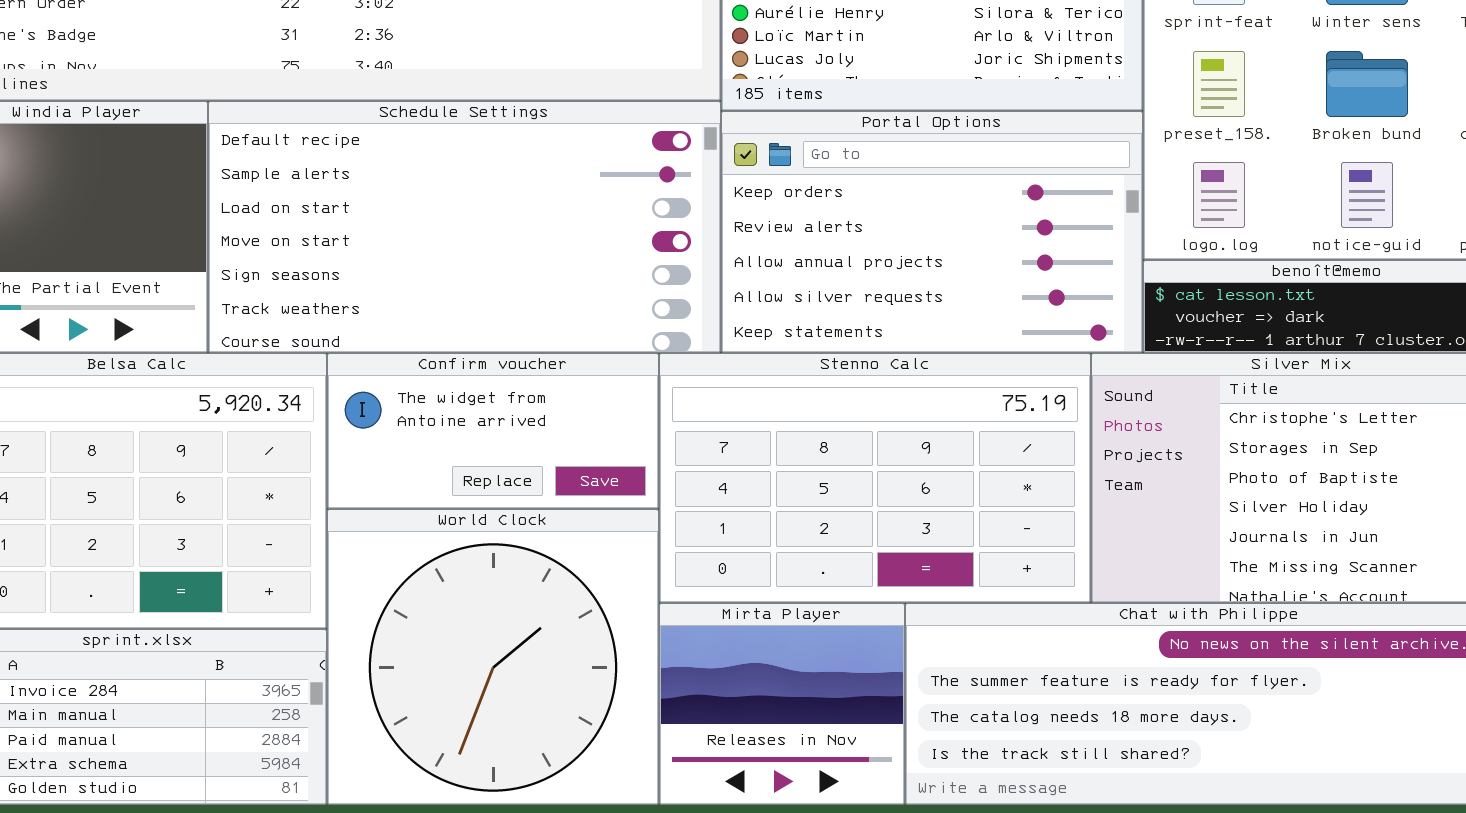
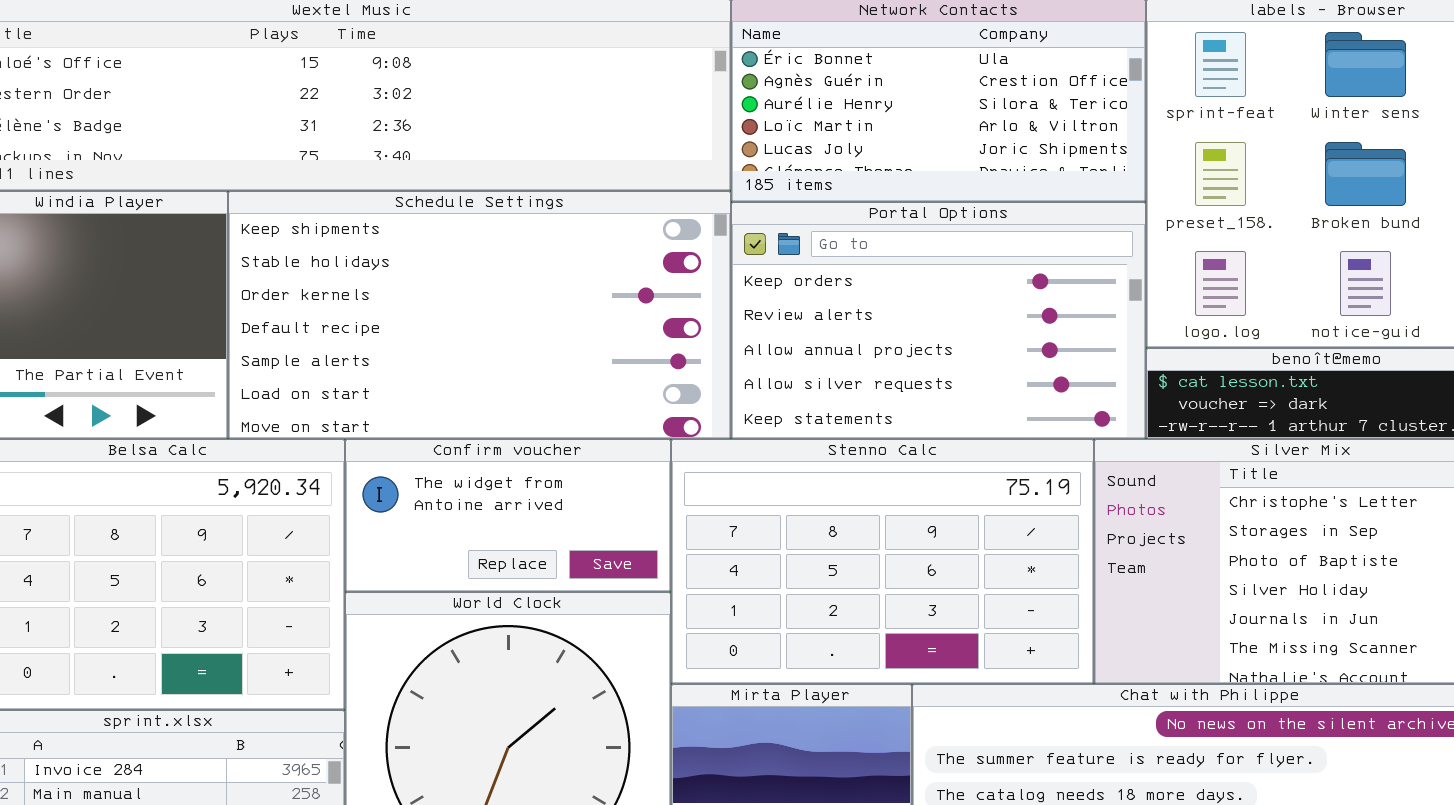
Schedule Settings: [208,101,721,353] -> [228,191,731,439], scrolled up 3 rows

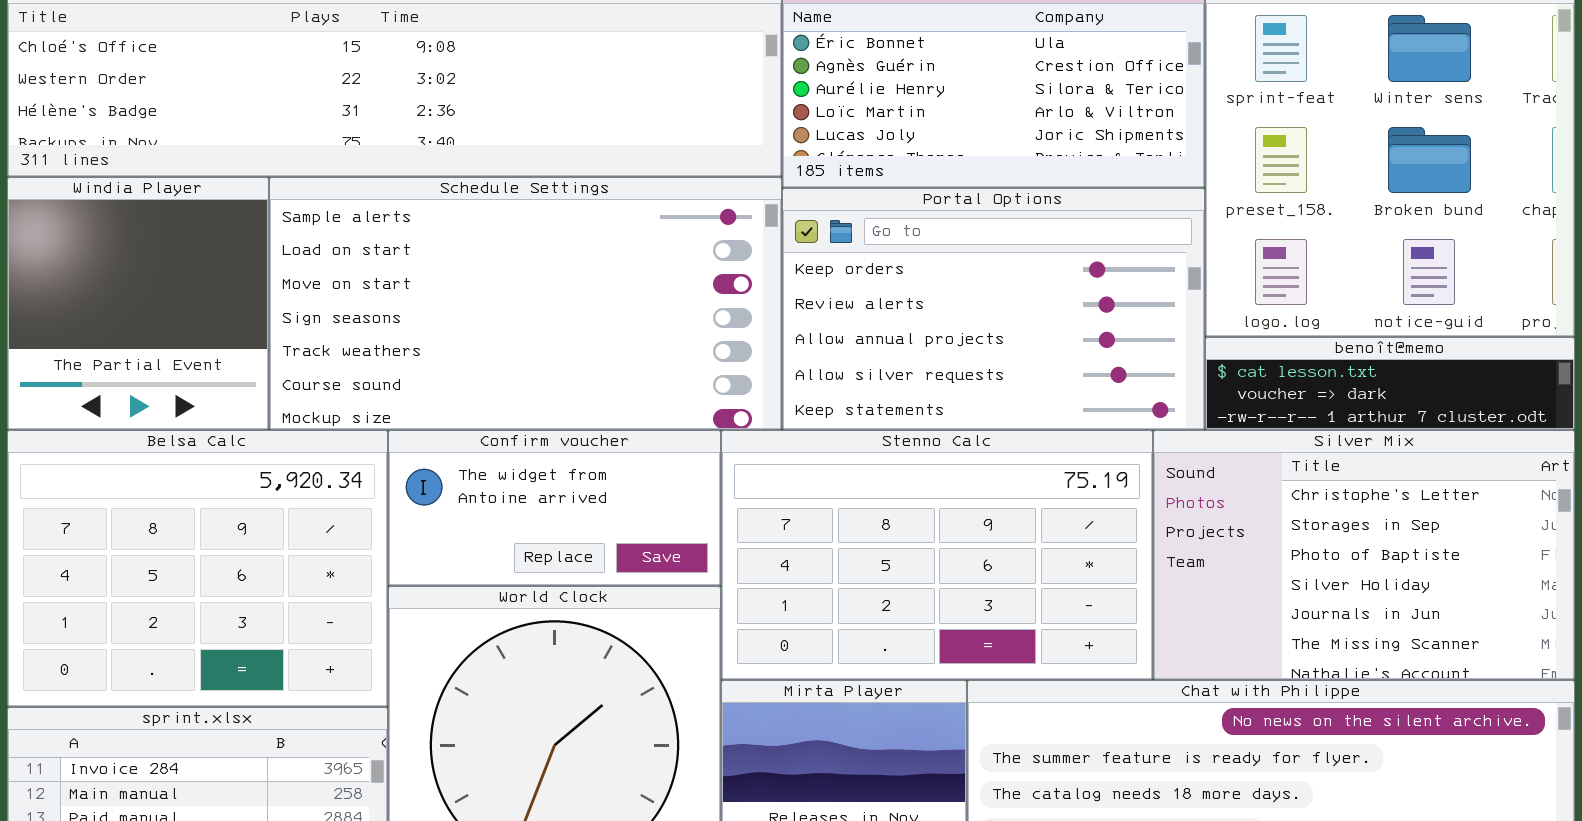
Schedule Settings: [228,191,731,439] -> [269,177,782,430], scrolled down 4 rows

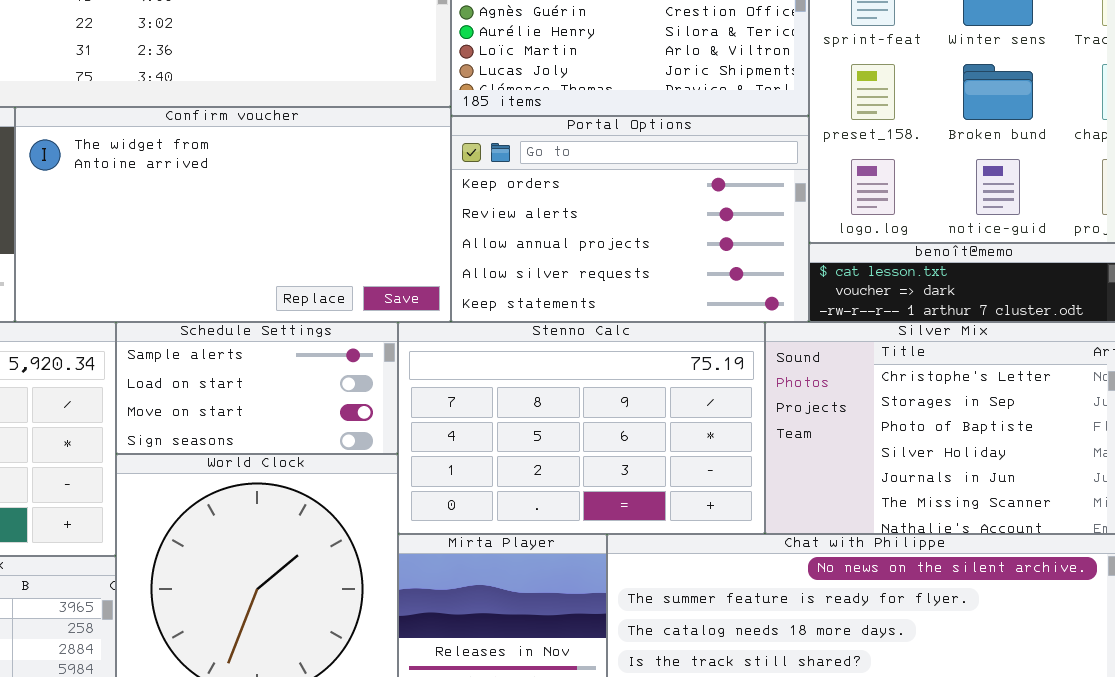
Schedule Settings: [269,177,782,430] -> [116,322,398,454], moved, resized
Confirm voucher: [388,430,721,586] -> [15,107,451,322], moved, resized

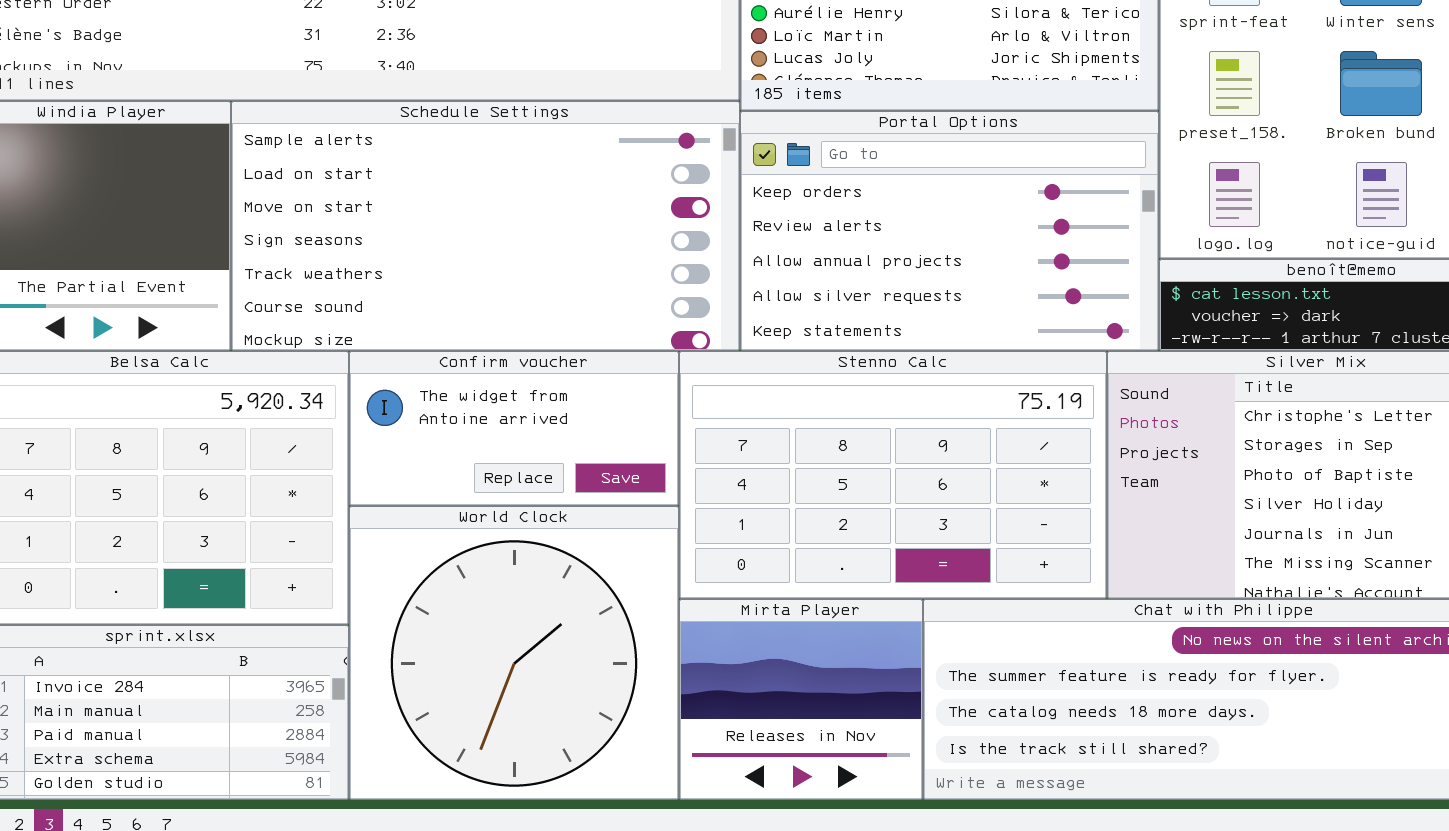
Confirm voucher: [15,107,451,322] -> [349,351,679,506], moved, resized
Schedule Settings: [116,322,398,454] -> [231,101,740,351], moved, resized

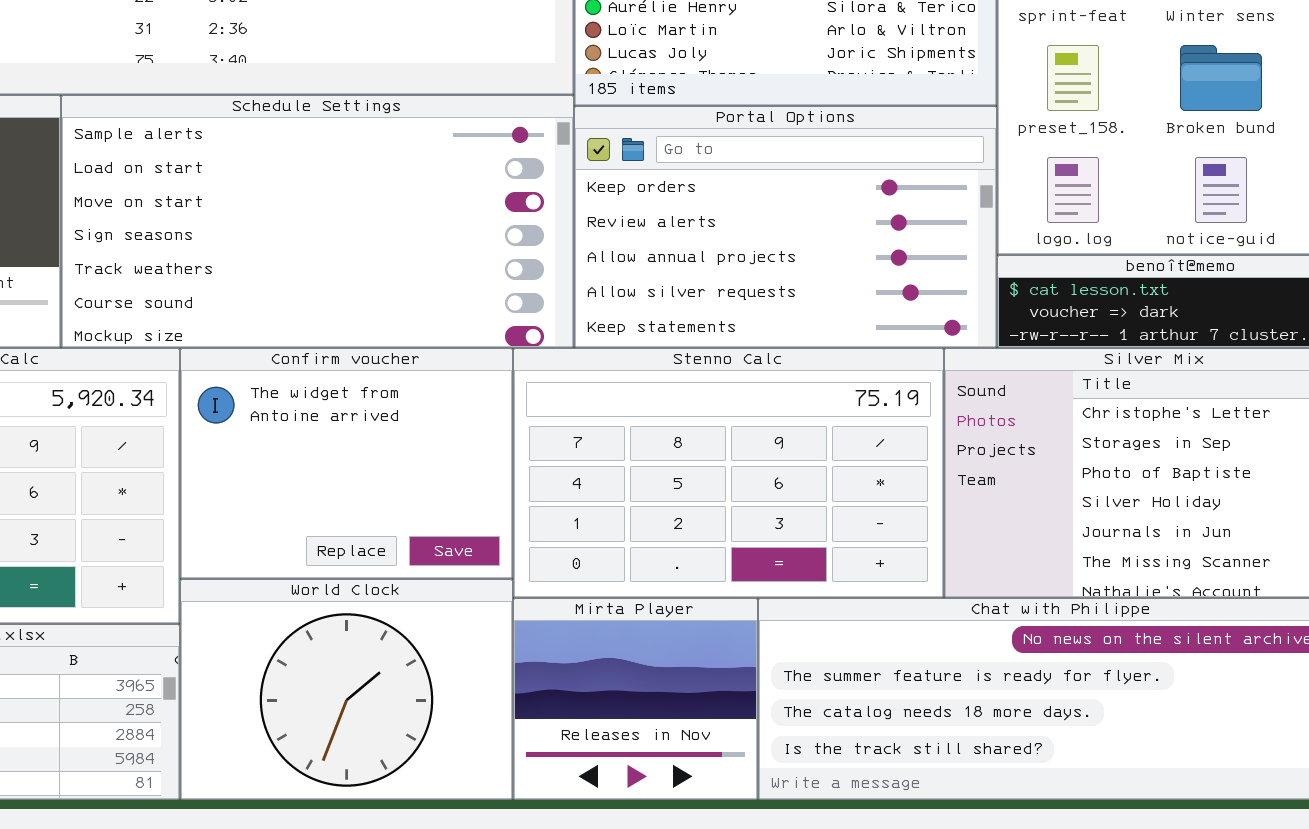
Confirm voucher: [349,351,679,506] -> [180,348,513,579], resized
World Clock: [349,506,679,800] -> [180,579,513,800], resized

